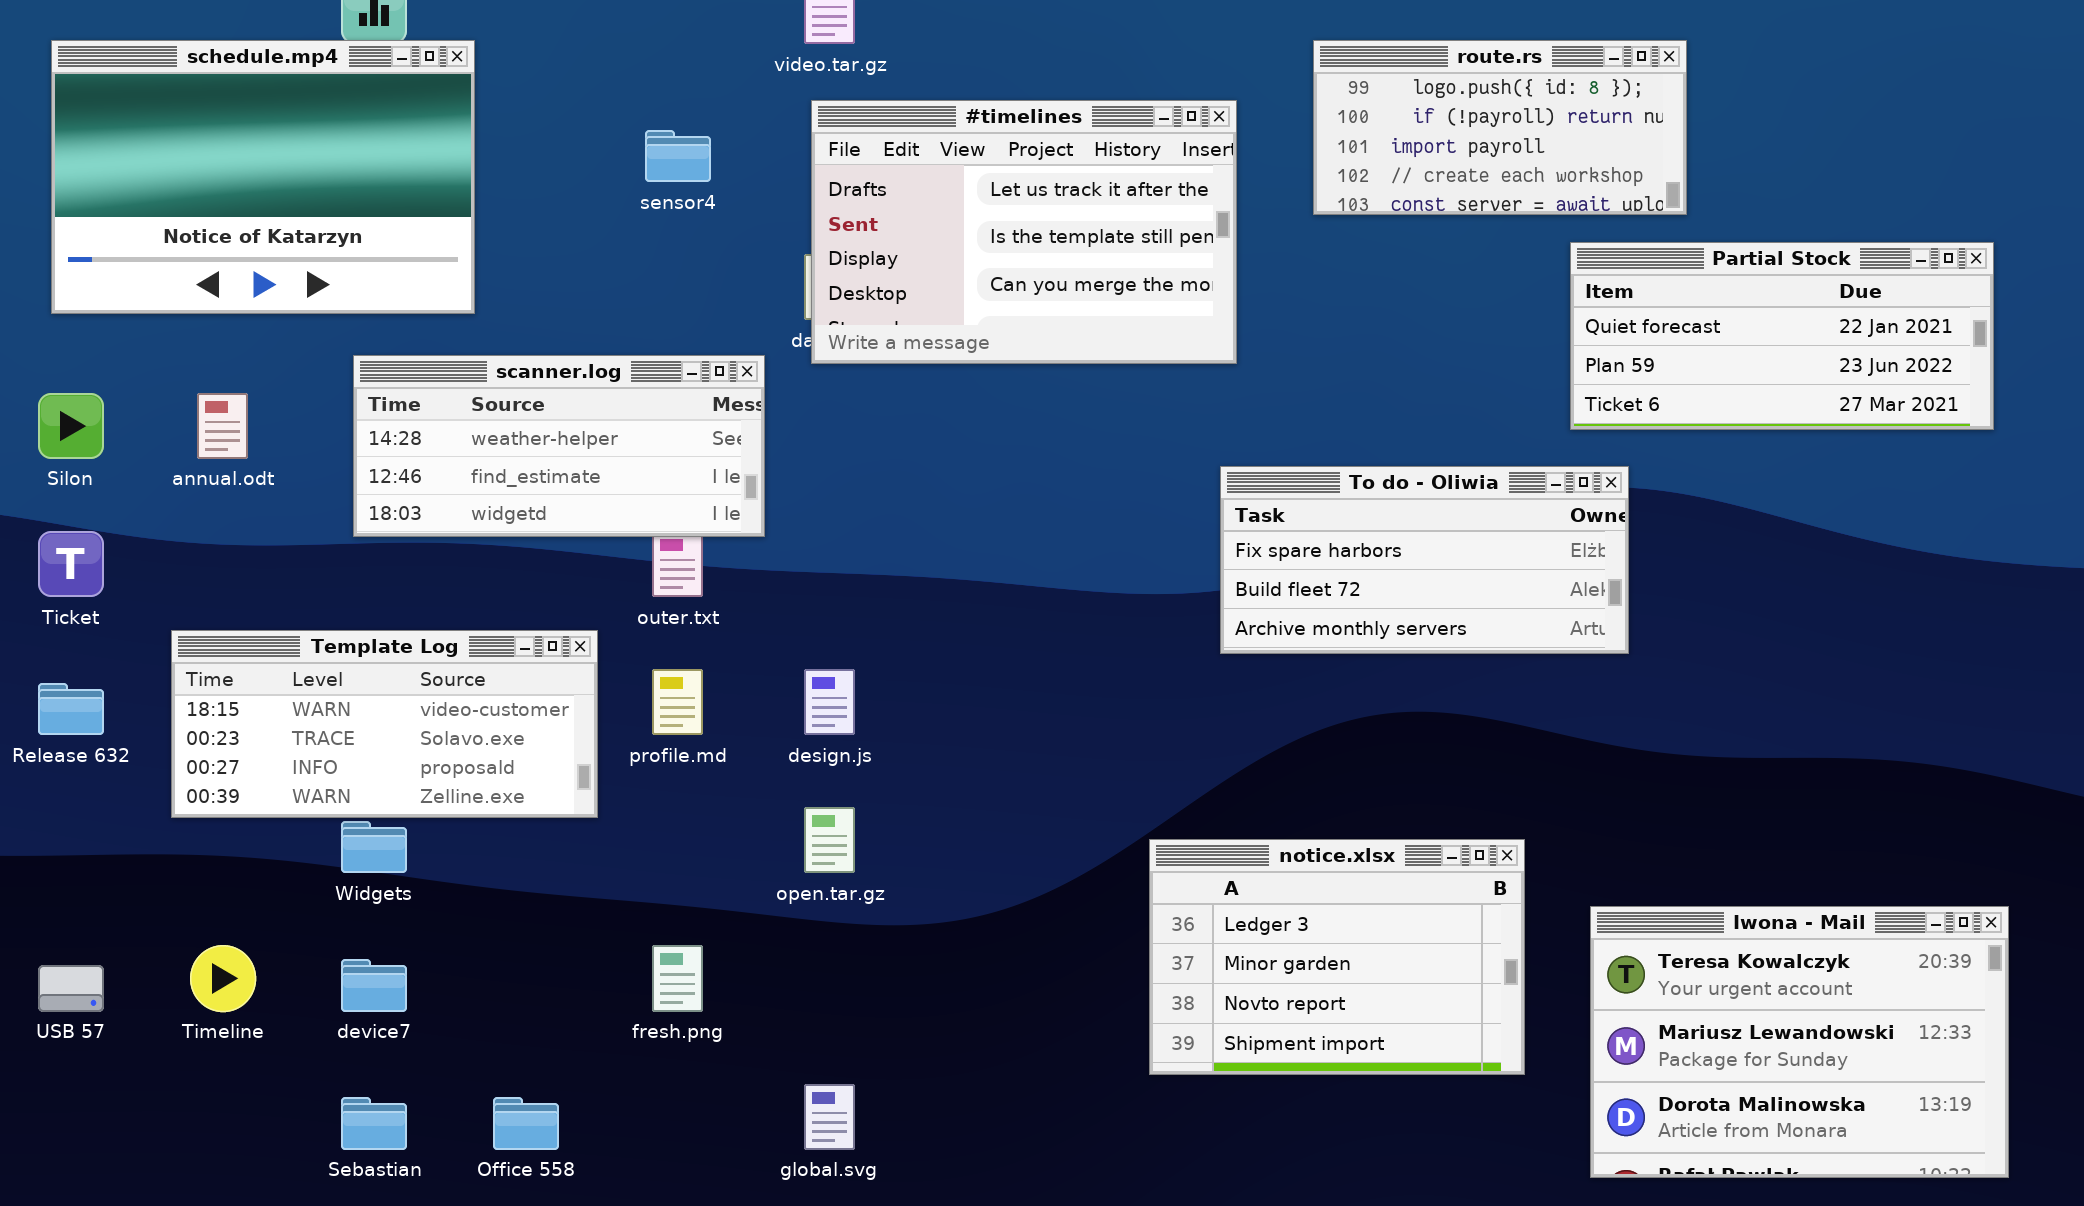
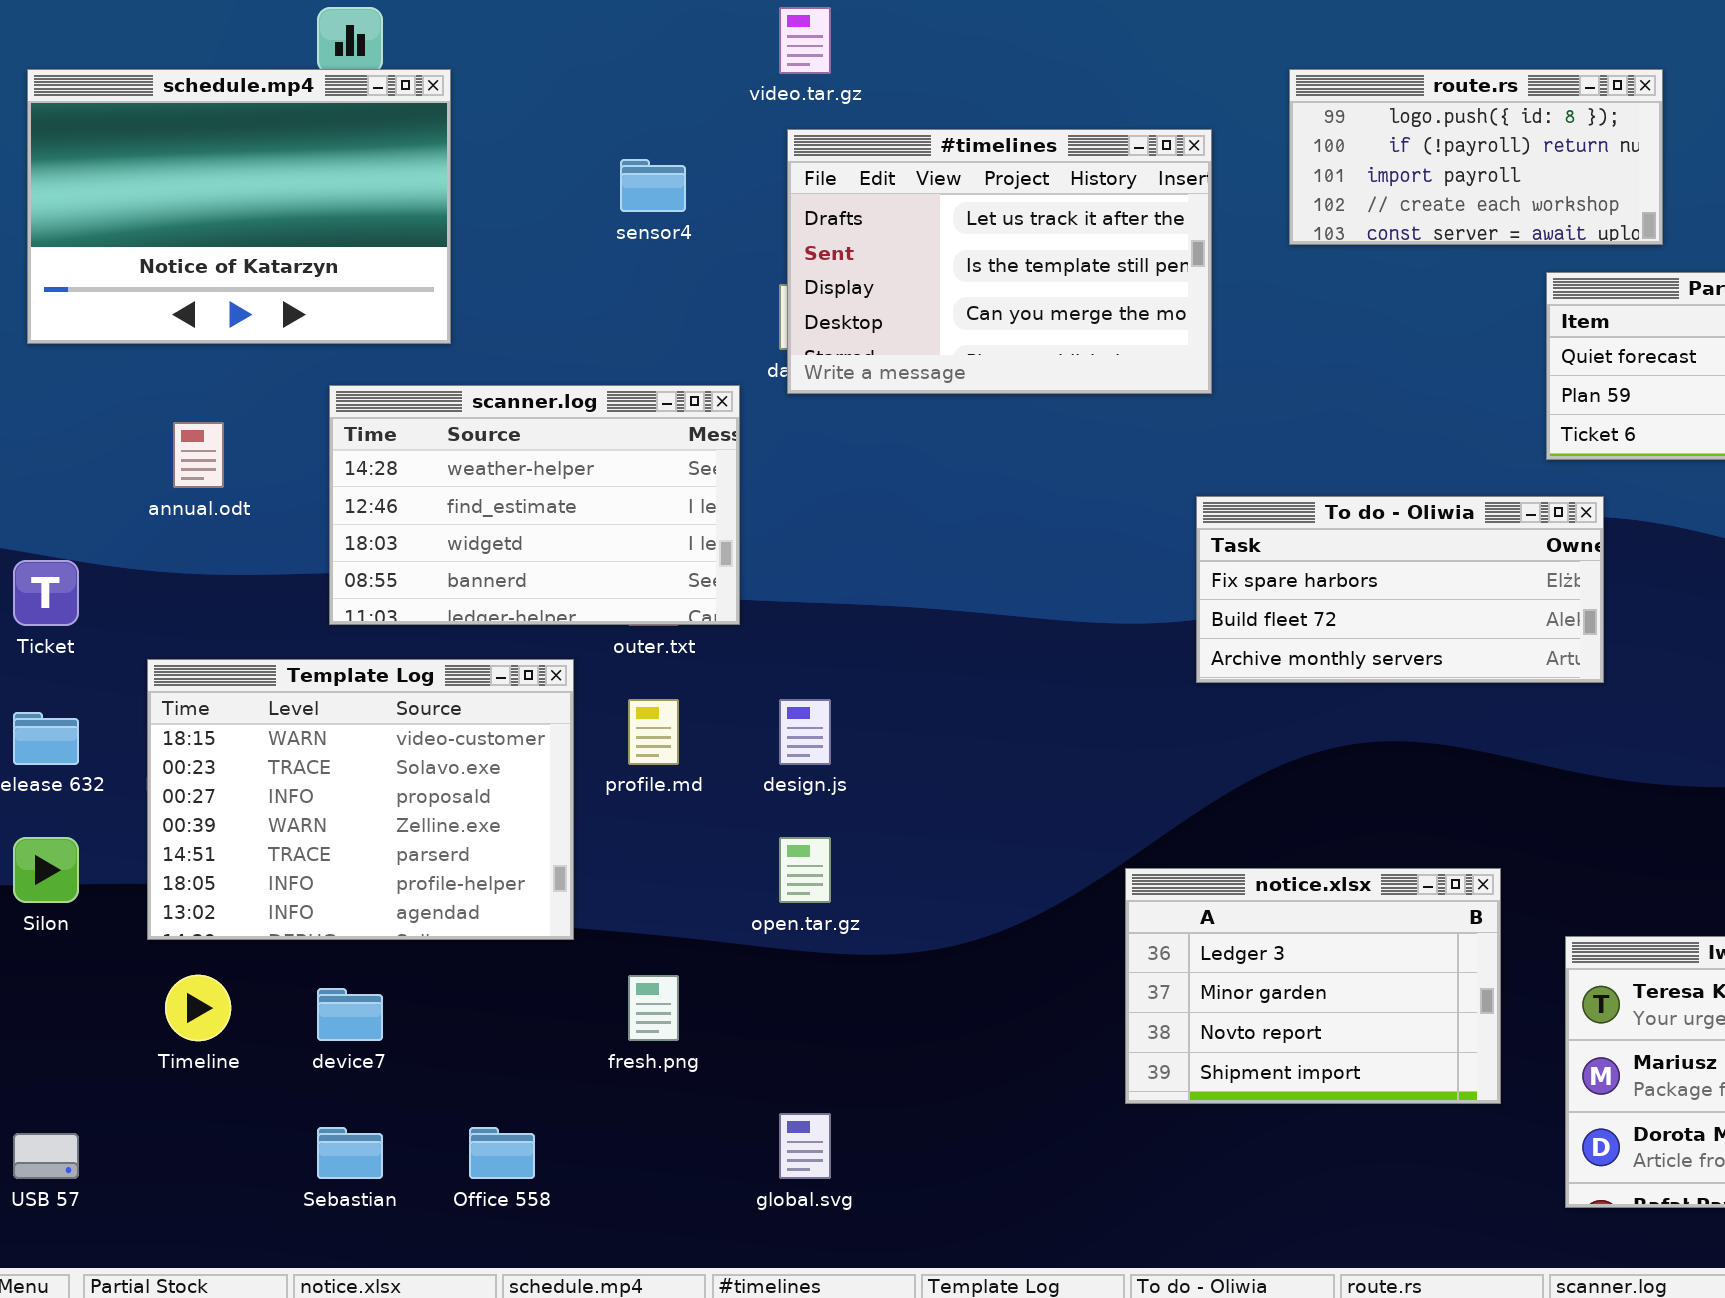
scanner.log: [353,355,765,537] -> [329,385,740,625], resized
Silon: [38,393,104,459] -> [13,837,79,903], moved
Template Log: [171,630,598,818] -> [147,659,574,940], resized
USB 57: [38,965,104,1012] -> [13,1133,79,1179], moved

